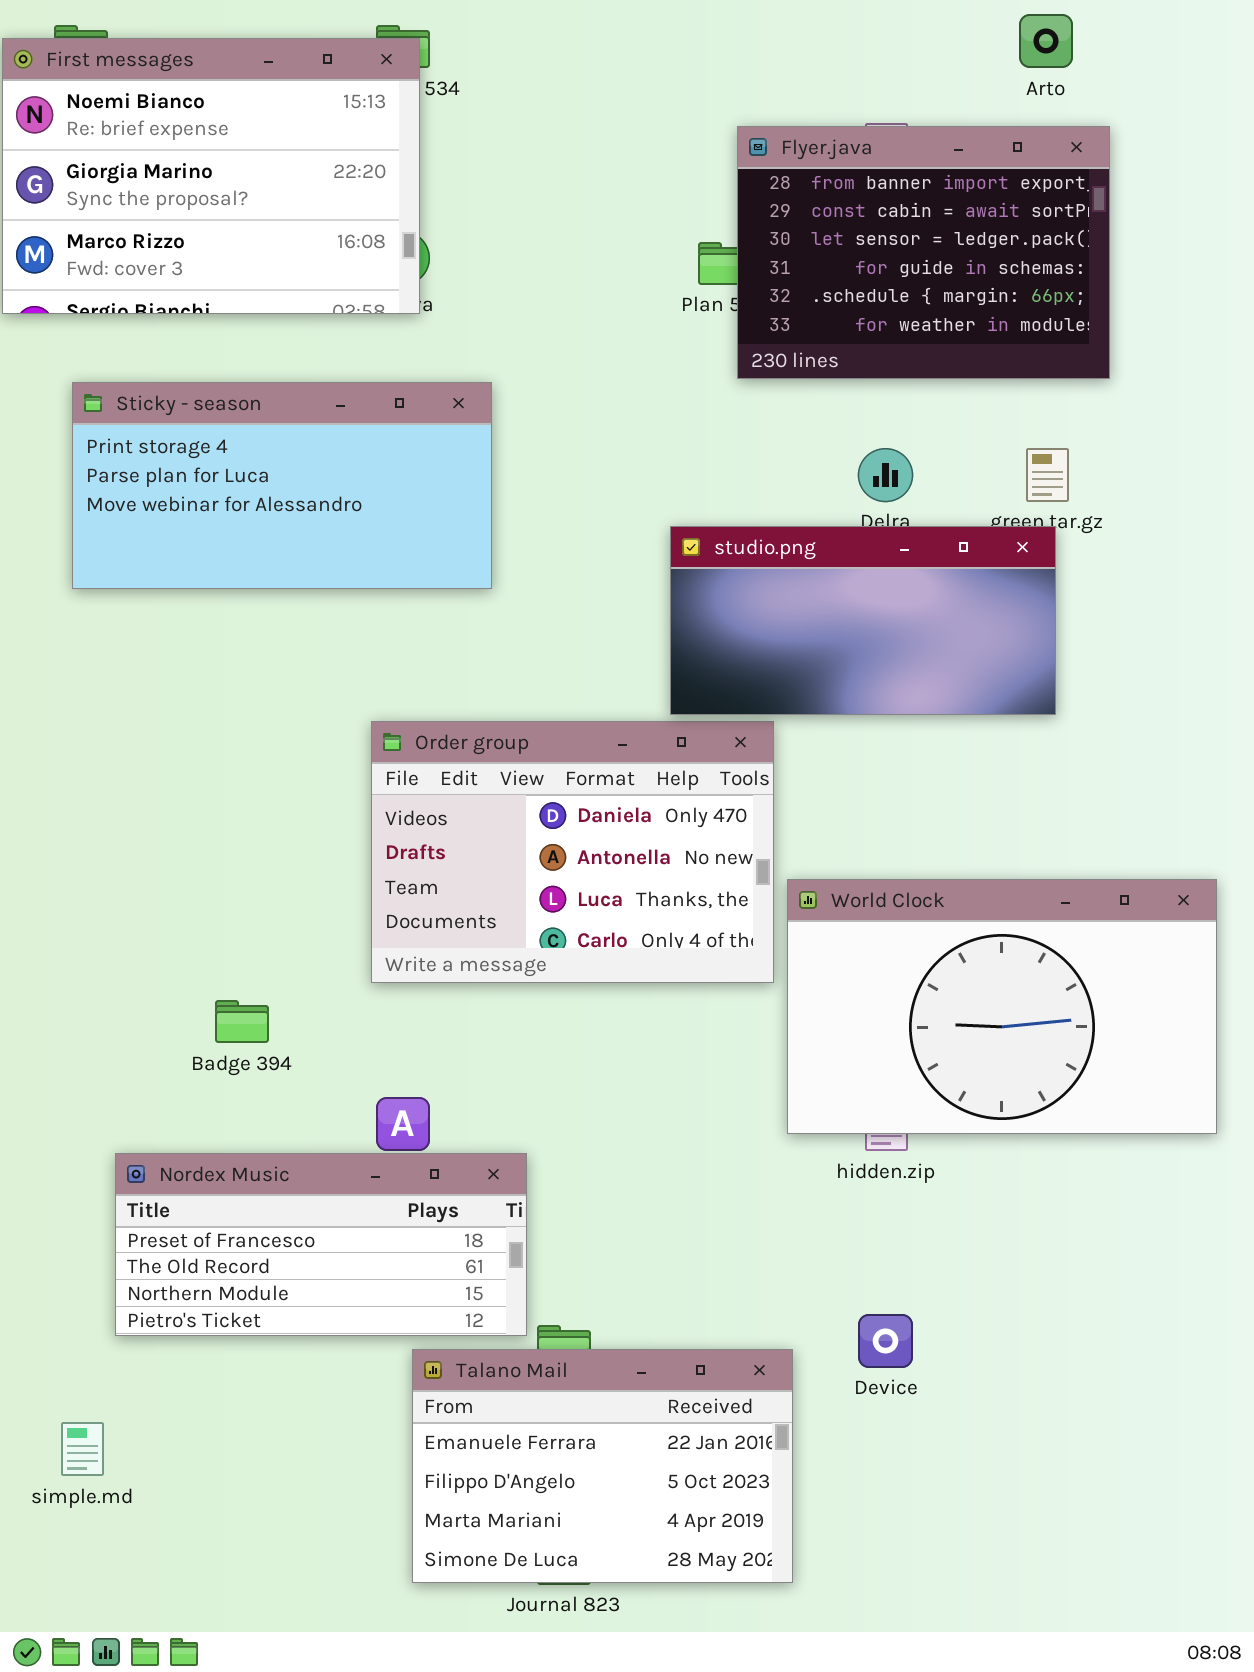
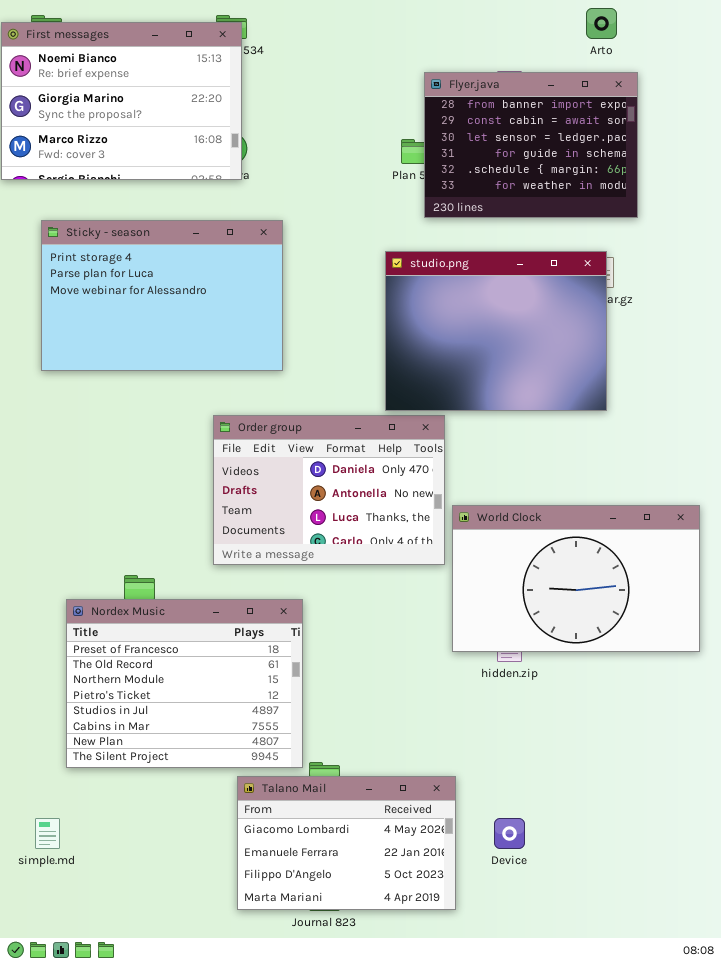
Sticky - season: [72,382,492,589] -> [41,220,283,371], resized
studio.png: [670,526,1056,715] -> [385,251,607,411], resized
Nordex Music: [115,1153,527,1336] -> [66,599,303,768], resized
Device: [858,1314,913,1368] -> [494,818,525,849], moved
Talano Mail: [412,1349,793,1583] -> [237,776,456,910], scrolled up 1 row

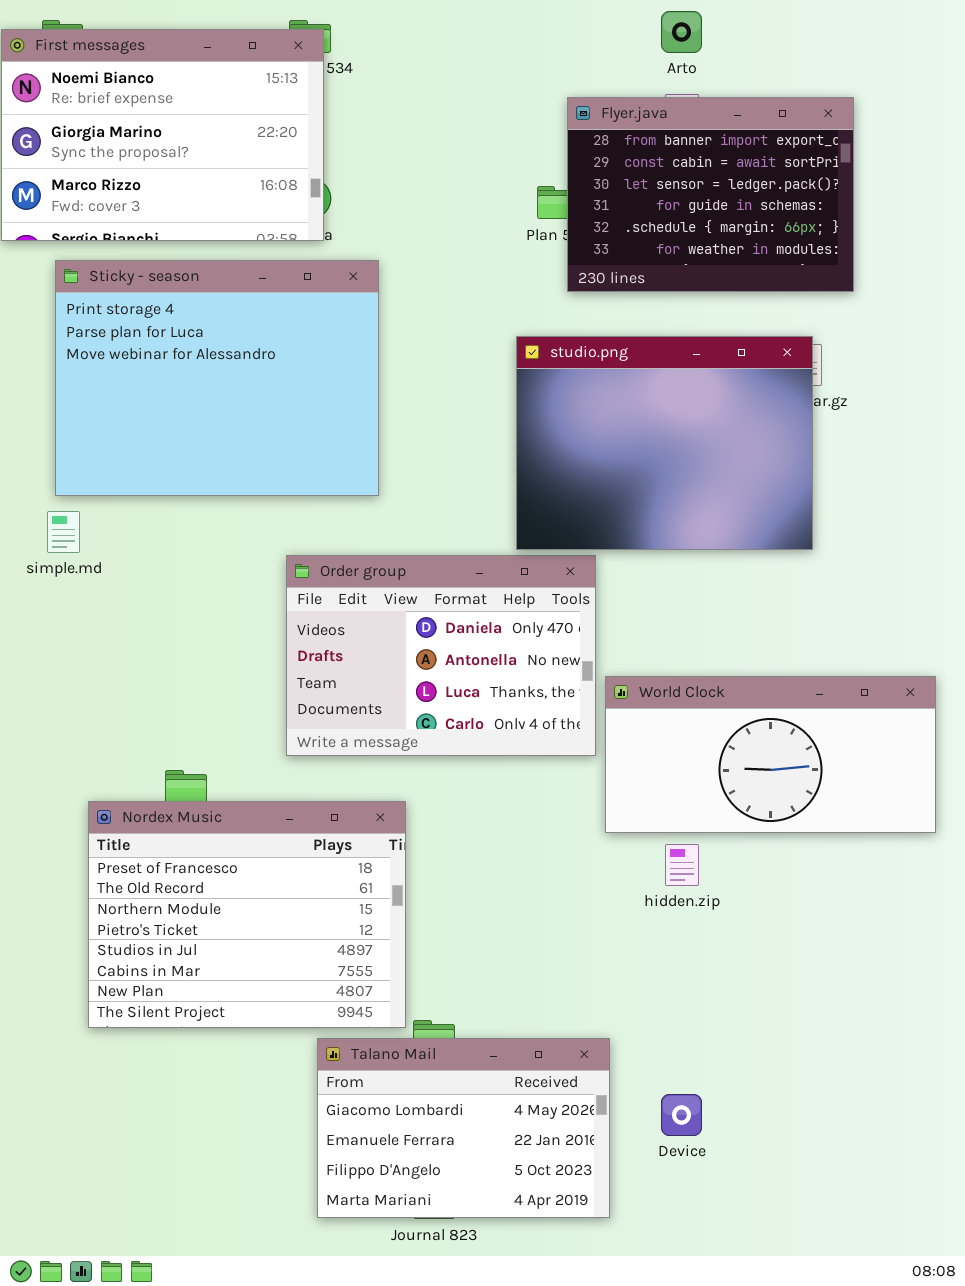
Arto: [586,8,617,39] -> [661,11,702,53], moved
Sticky - season: [41,220,283,371] -> [55,260,379,496], resized
World Clock: [452,505,700,652] -> [605,676,936,833], resized
simple.md: [35,818,60,849] -> [47,511,80,553], moved

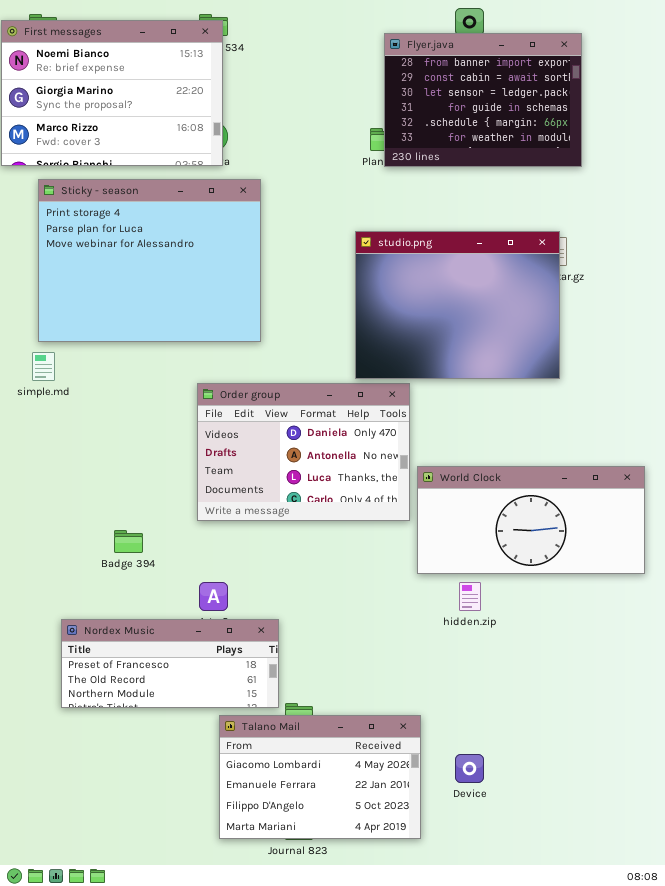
Flyer.java: [567,97,854,292] -> [384,33,582,167], moved
Nordex Music: [88,801,406,1028] -> [61,619,279,708], resized

